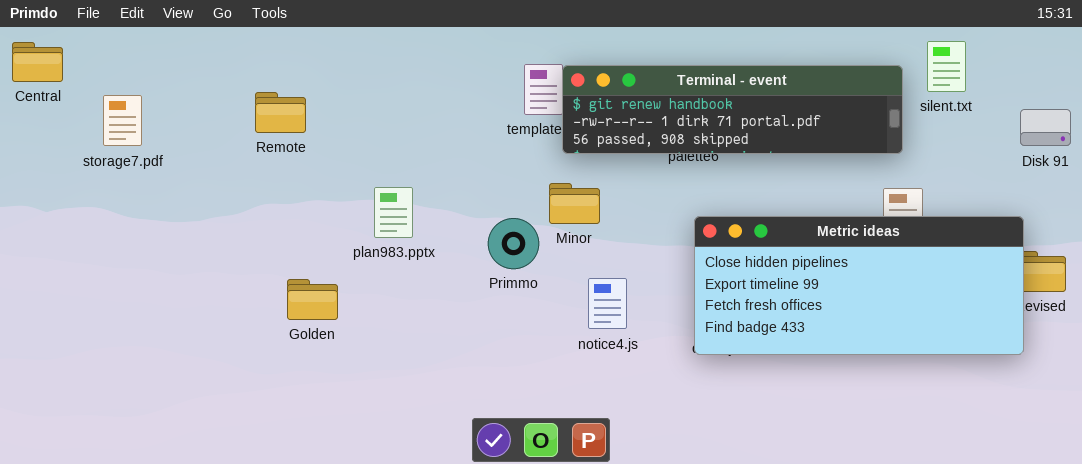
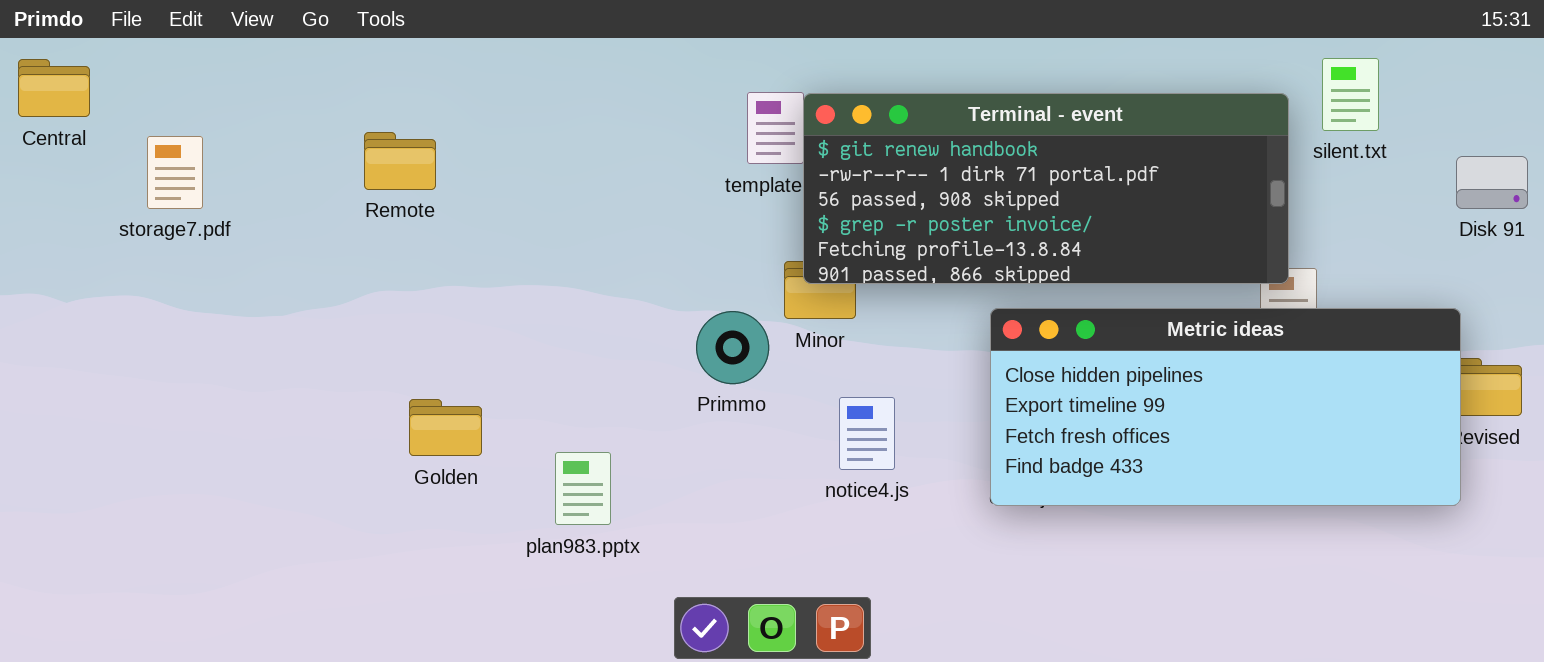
Terminal - event: [562,65,903,154] -> [803,93,1289,284], resized
plan983.pptx: [374,187,413,238] -> [555,452,611,525], moved

